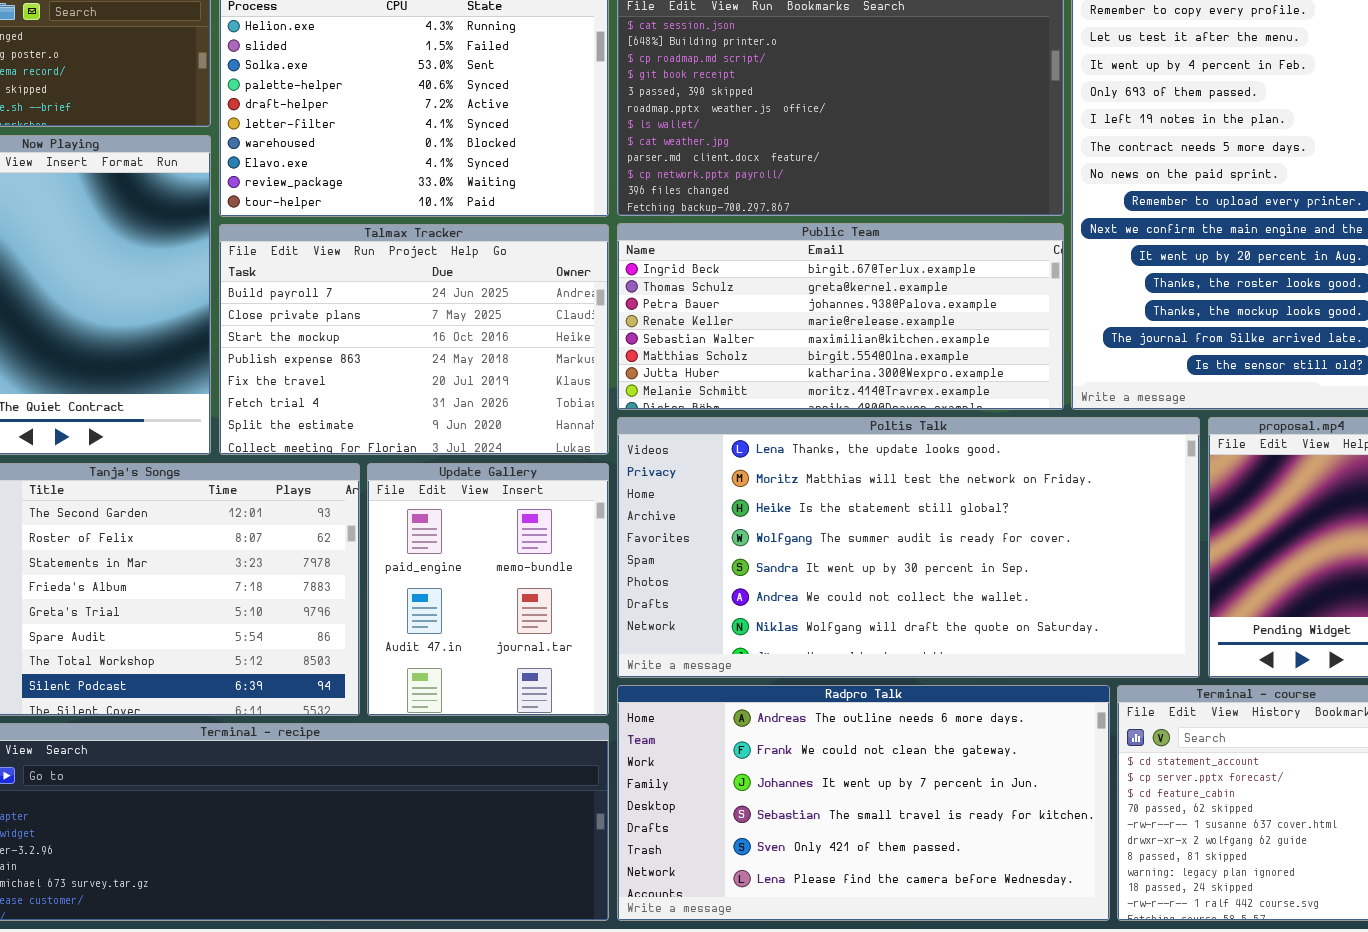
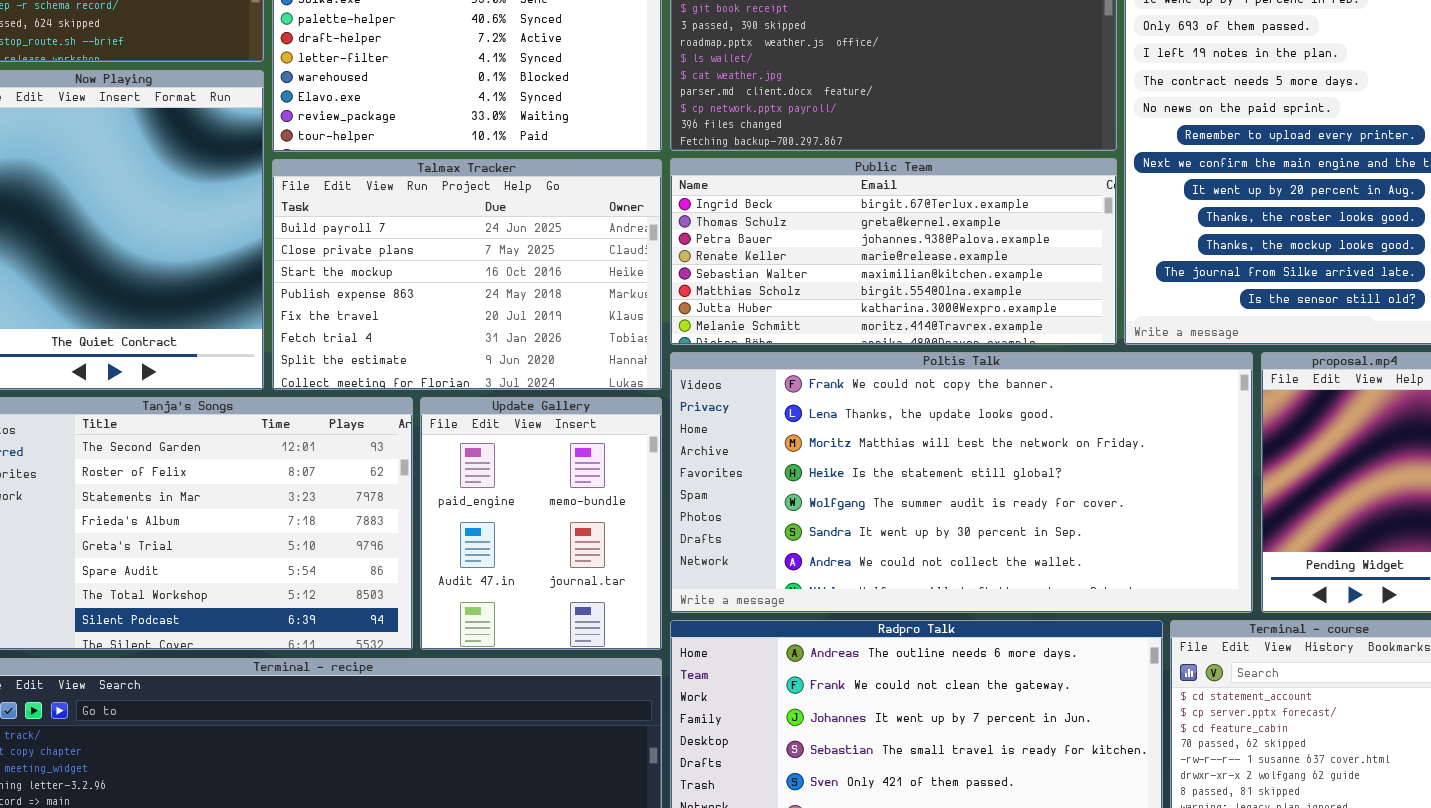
Poltis Talk: [617,417,1200,678] -> [670,352,1253,613], scrolled up 1 row

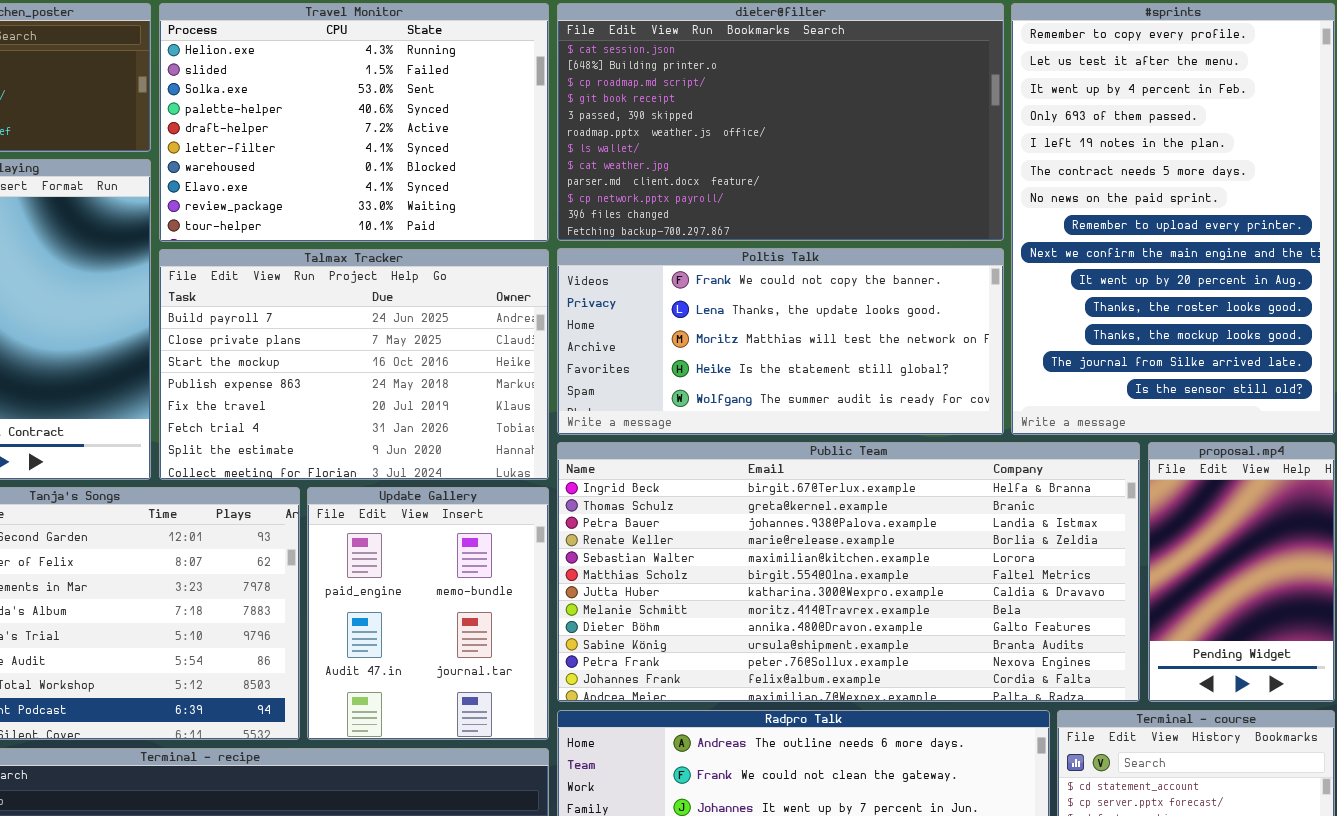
Public Team: [670,158,1117,345] -> [557,442,1140,702], moved, resized
Poltis Talk: [670,352,1253,613] -> [557,248,1004,435], moved, resized

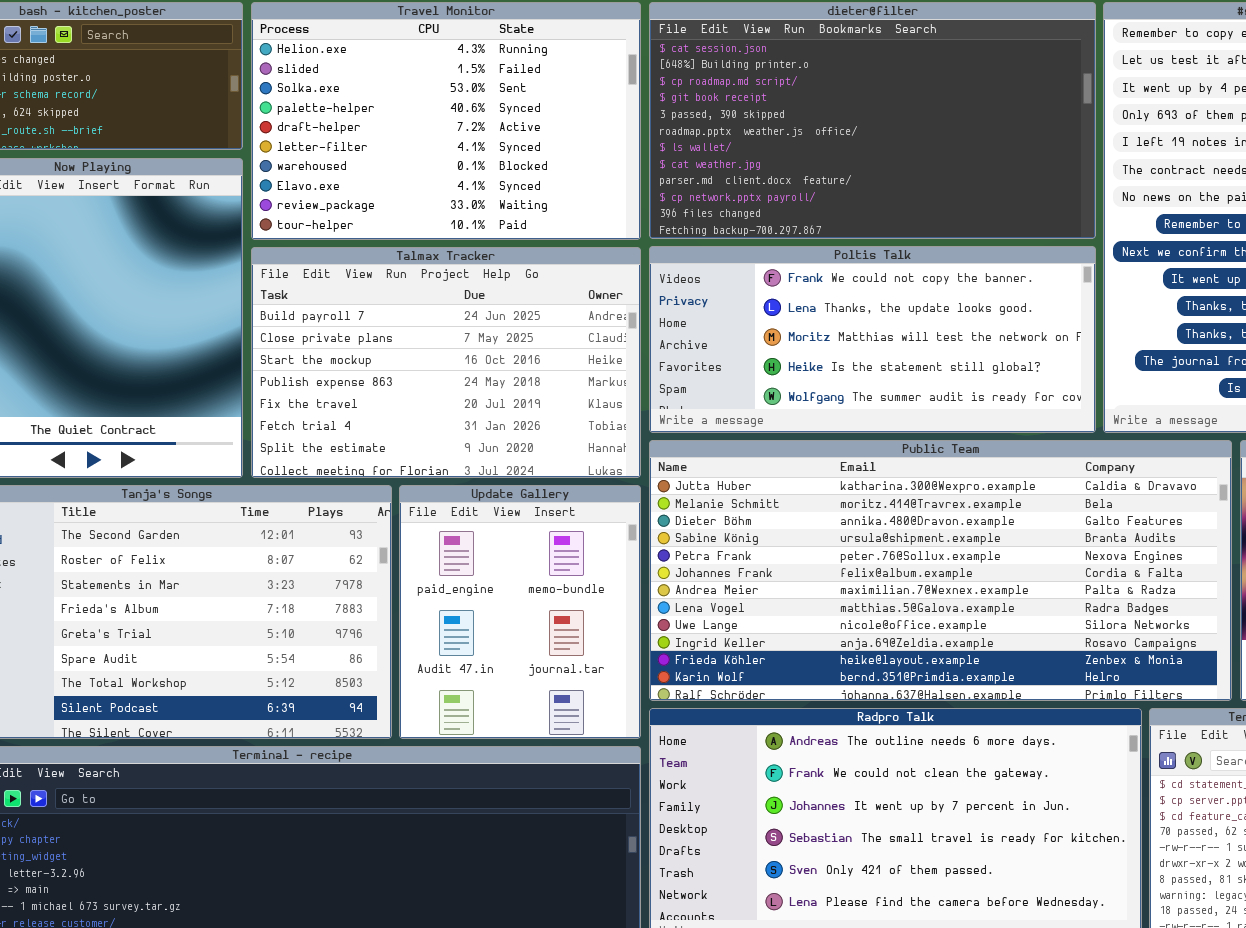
Public Team: [557,442,1140,702] -> [649,440,1232,701], scrolled down 6 rows

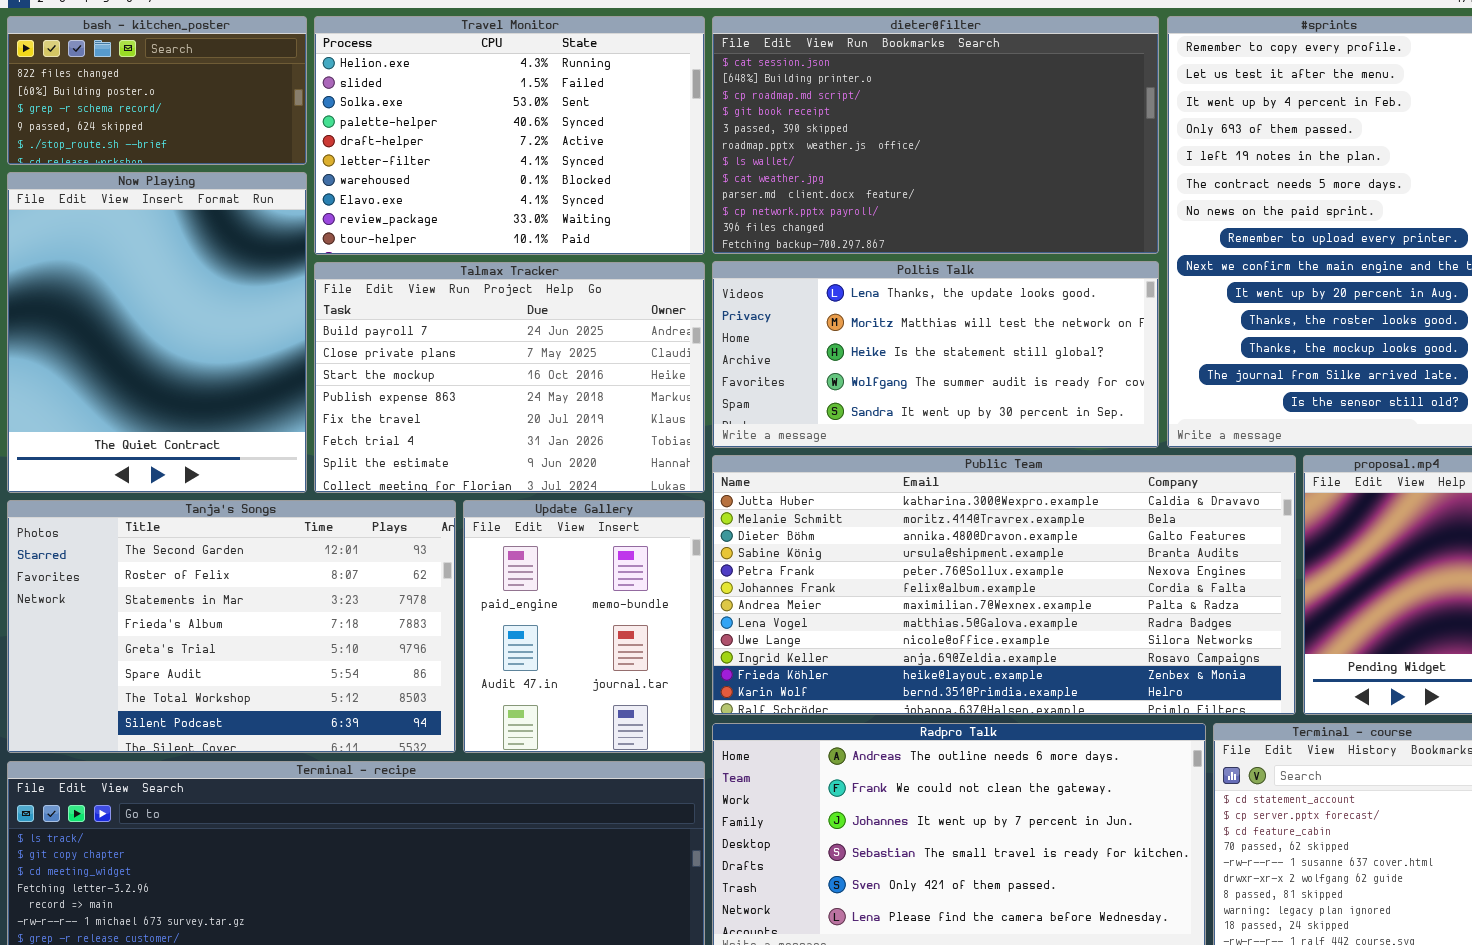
Poltis Talk: [649,246,1096,433] -> [712,261,1159,448], scrolled down 1 row

